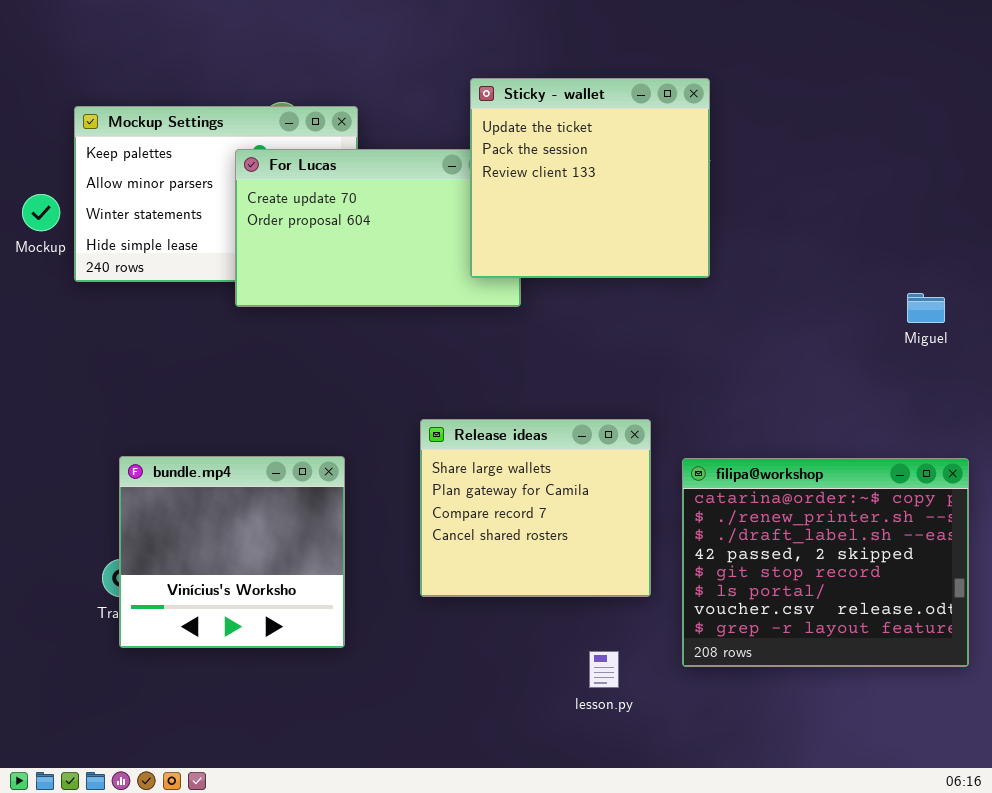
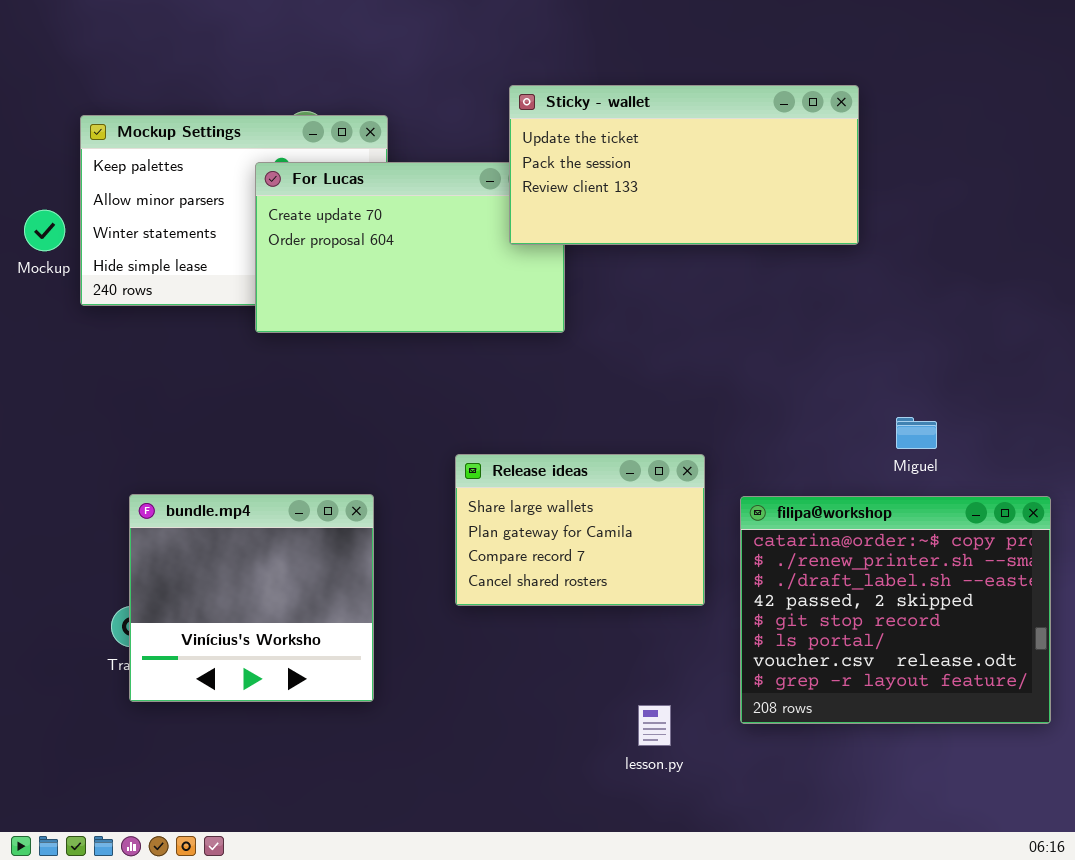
Sticky - wallet: [470,78,710,278] -> [509,85,859,245], resized
Miguel: [907,293,945,323] -> [896,417,937,449], moved
Release ideas: [420,419,651,597] -> [455,454,705,606], resized

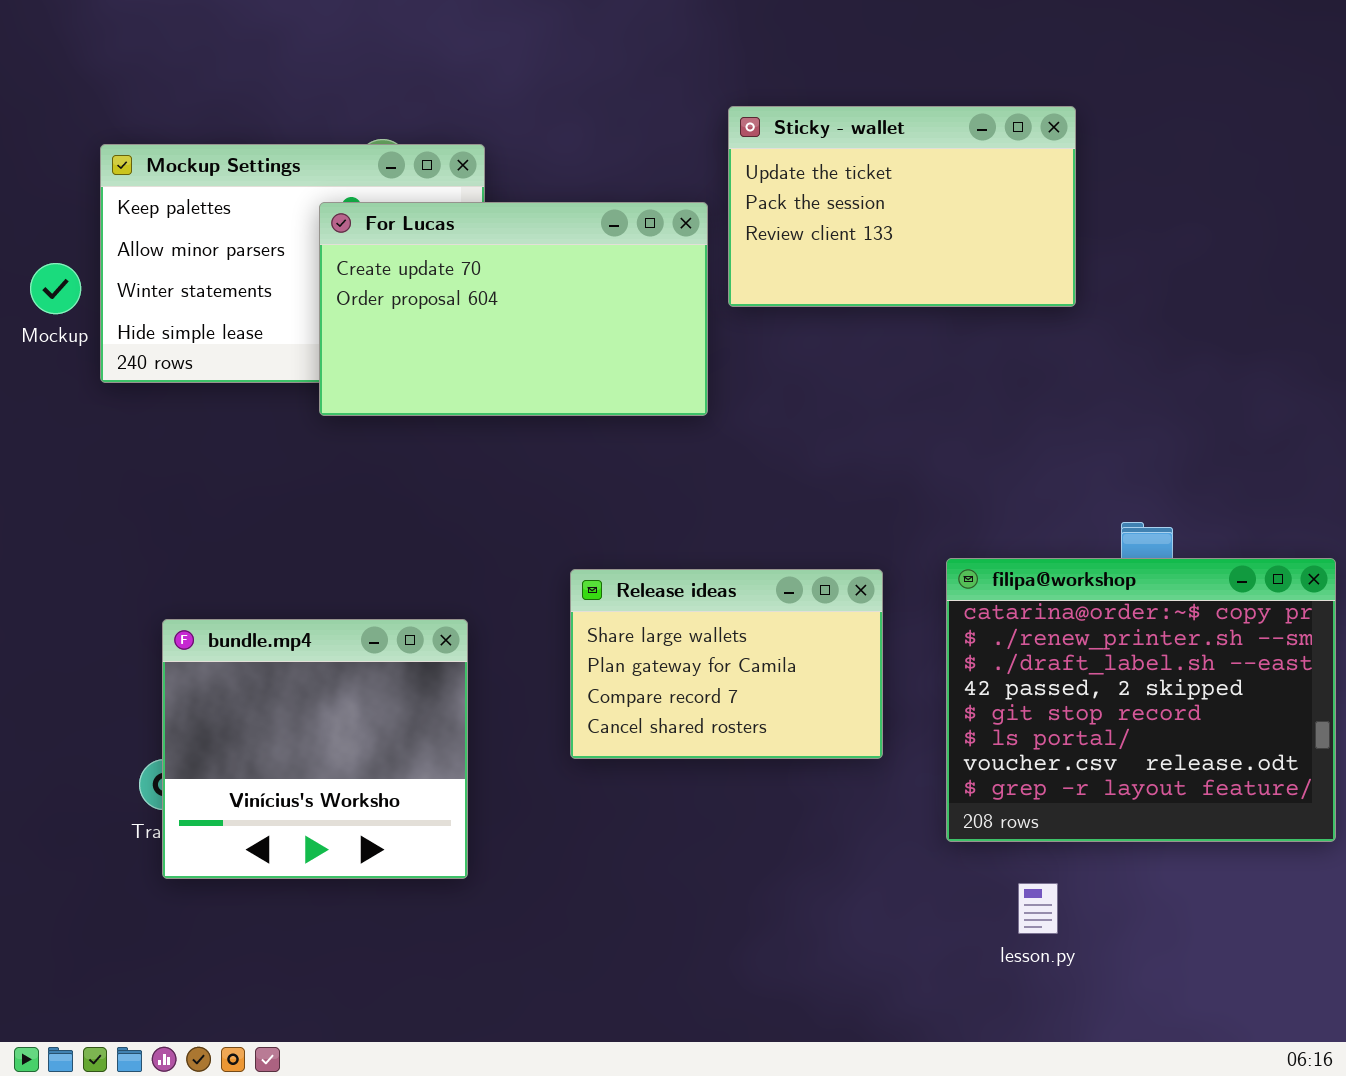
Sticky - wallet: [509,85,859,245] -> [728,106,1076,307], resized
filipa@workshop: [740,496,1051,724] -> [946,558,1336,842], moved
lesson.py: [638,705,671,746] -> [1018,883,1058,934], moved

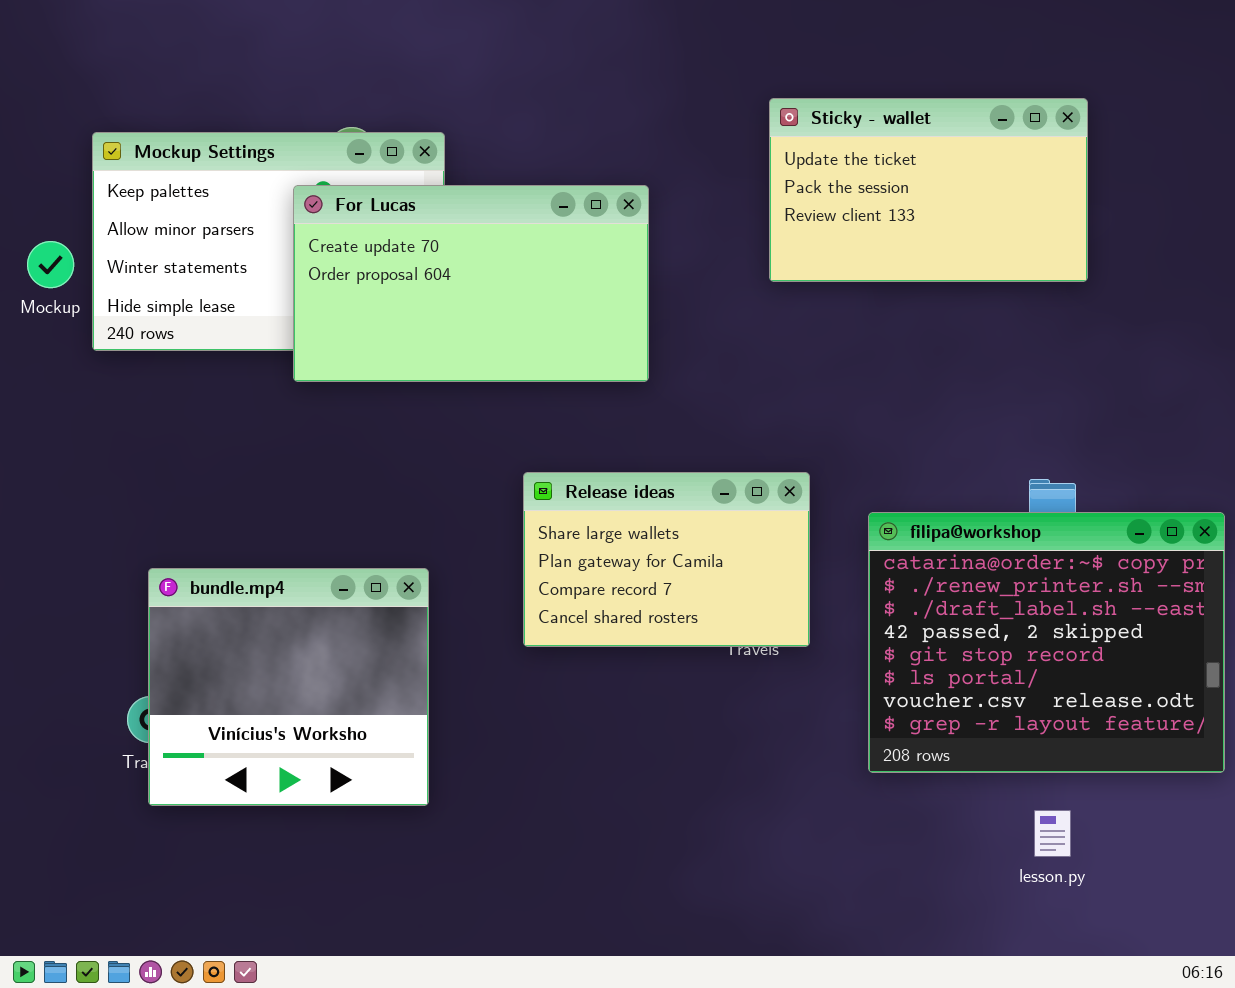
Sticky - wallet: [728,106,1076,307] -> [769,98,1088,282], moved
Release ideas: [570,569,883,759] -> [523,472,810,647], moved
lesson.py: [1018,883,1058,934] -> [1034,810,1071,857], moved

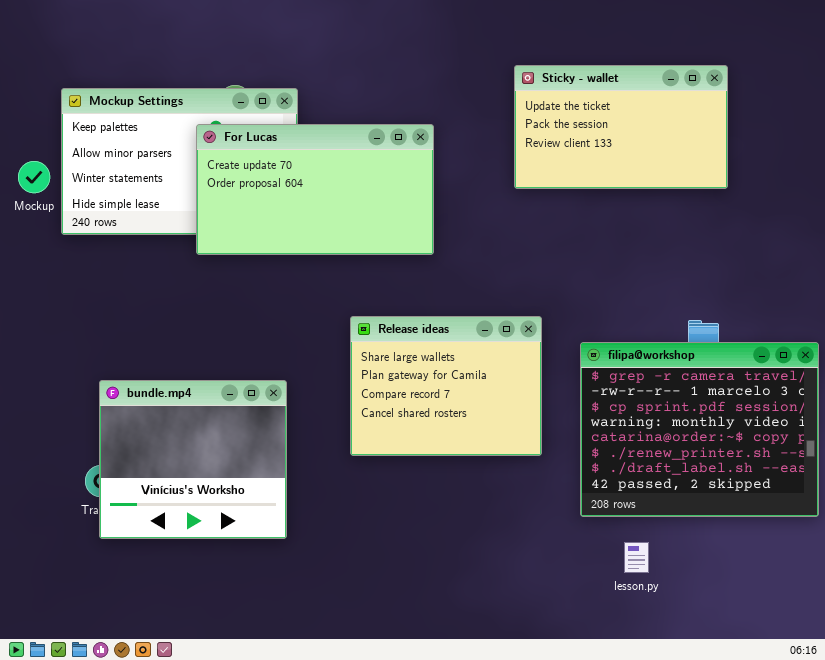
Release ideas: [523,472,810,647] -> [350,316,542,456], resized
filipa@workshop: [868,512,1225,773] -> [580,342,819,517], scrolled up 4 rows
lesson.py: [1034,810,1071,857] -> [624,542,649,573], moved

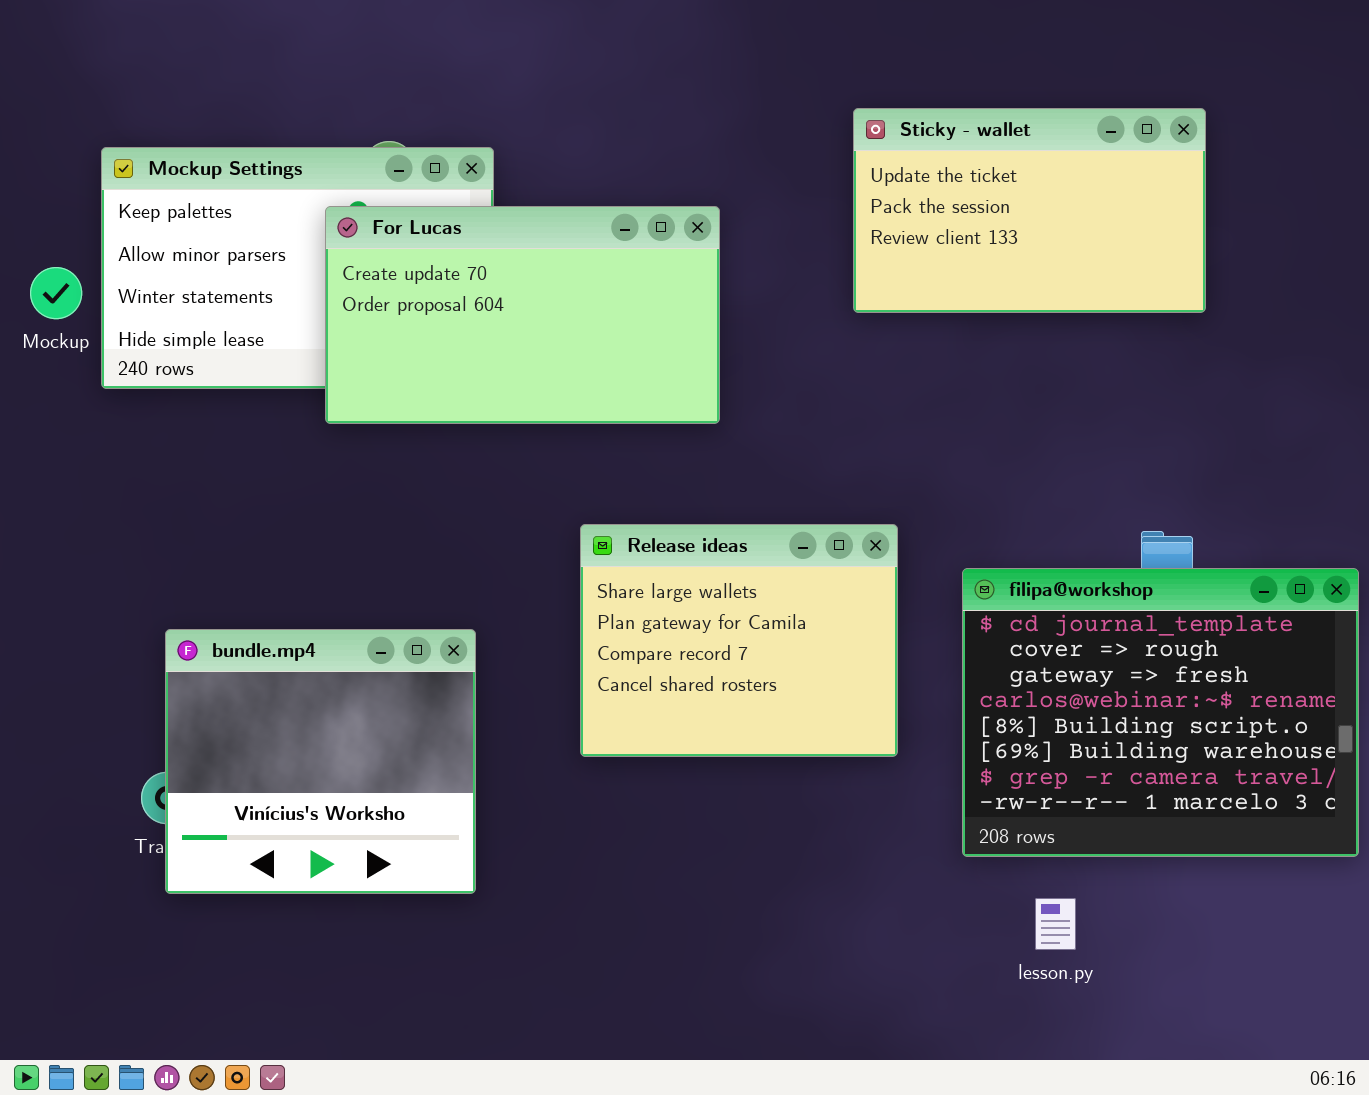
filipa@workshop: [580,342,819,517] -> [962,568,1359,857], scrolled up 6 rows

